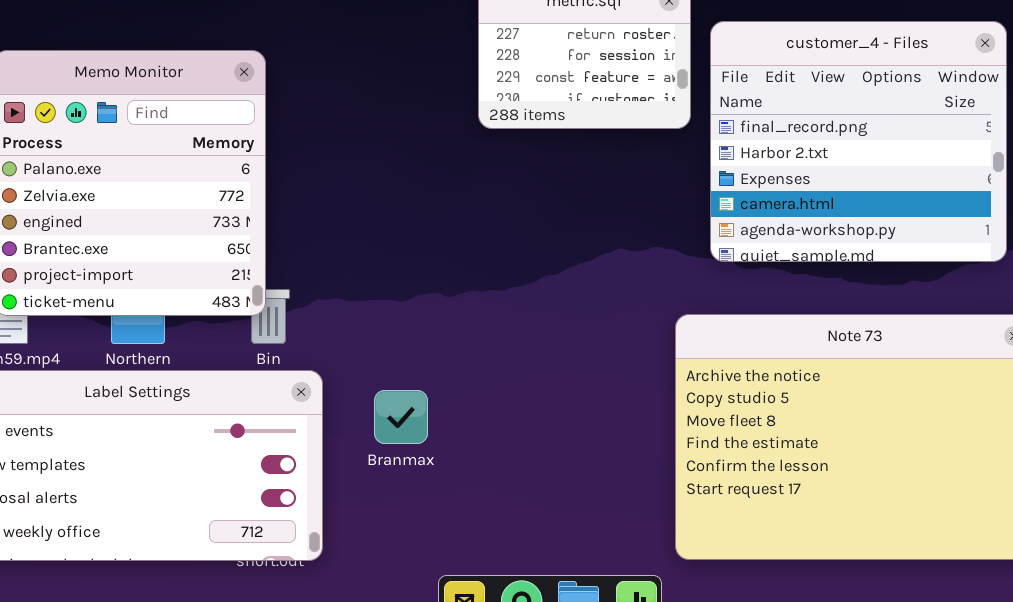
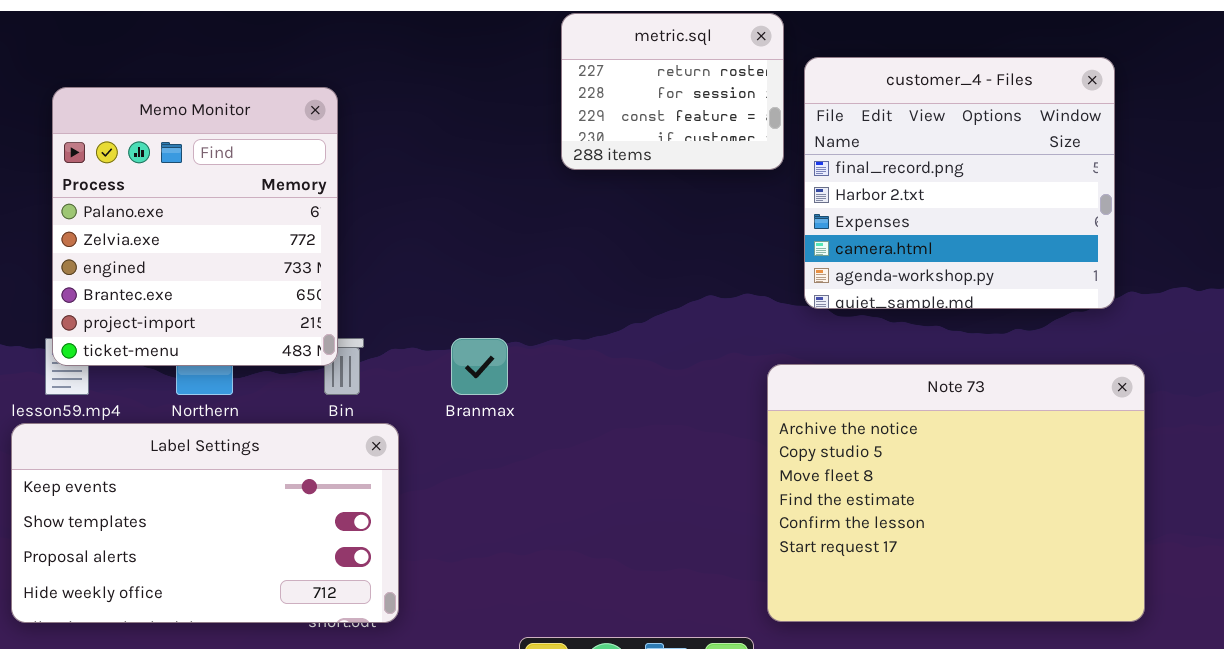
Branmax: [374,390,428,444] -> [451,338,508,395], moved

